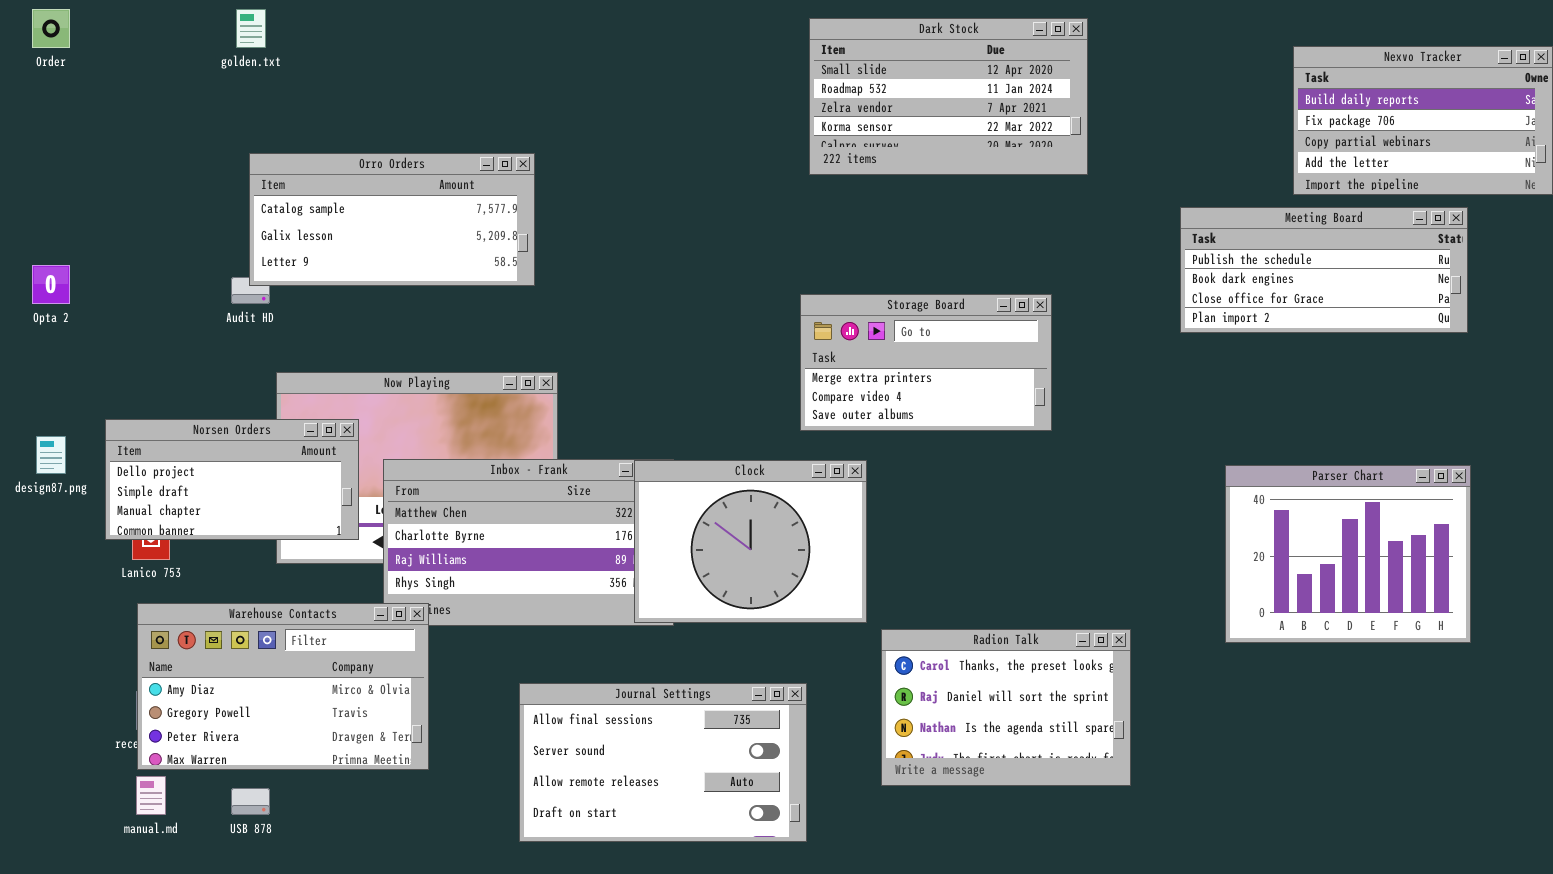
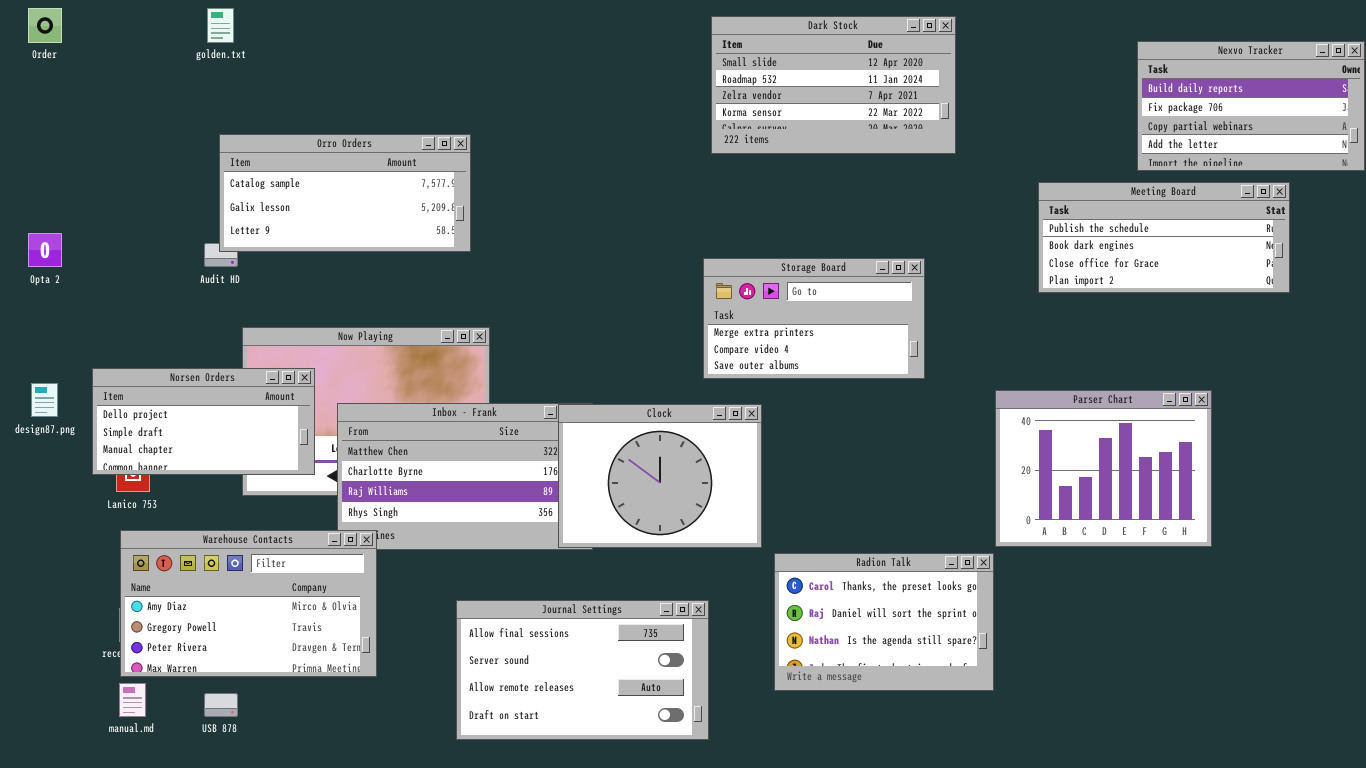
Parser Chart: [1225,465,1471,643] -> [995,390,1212,547], moved

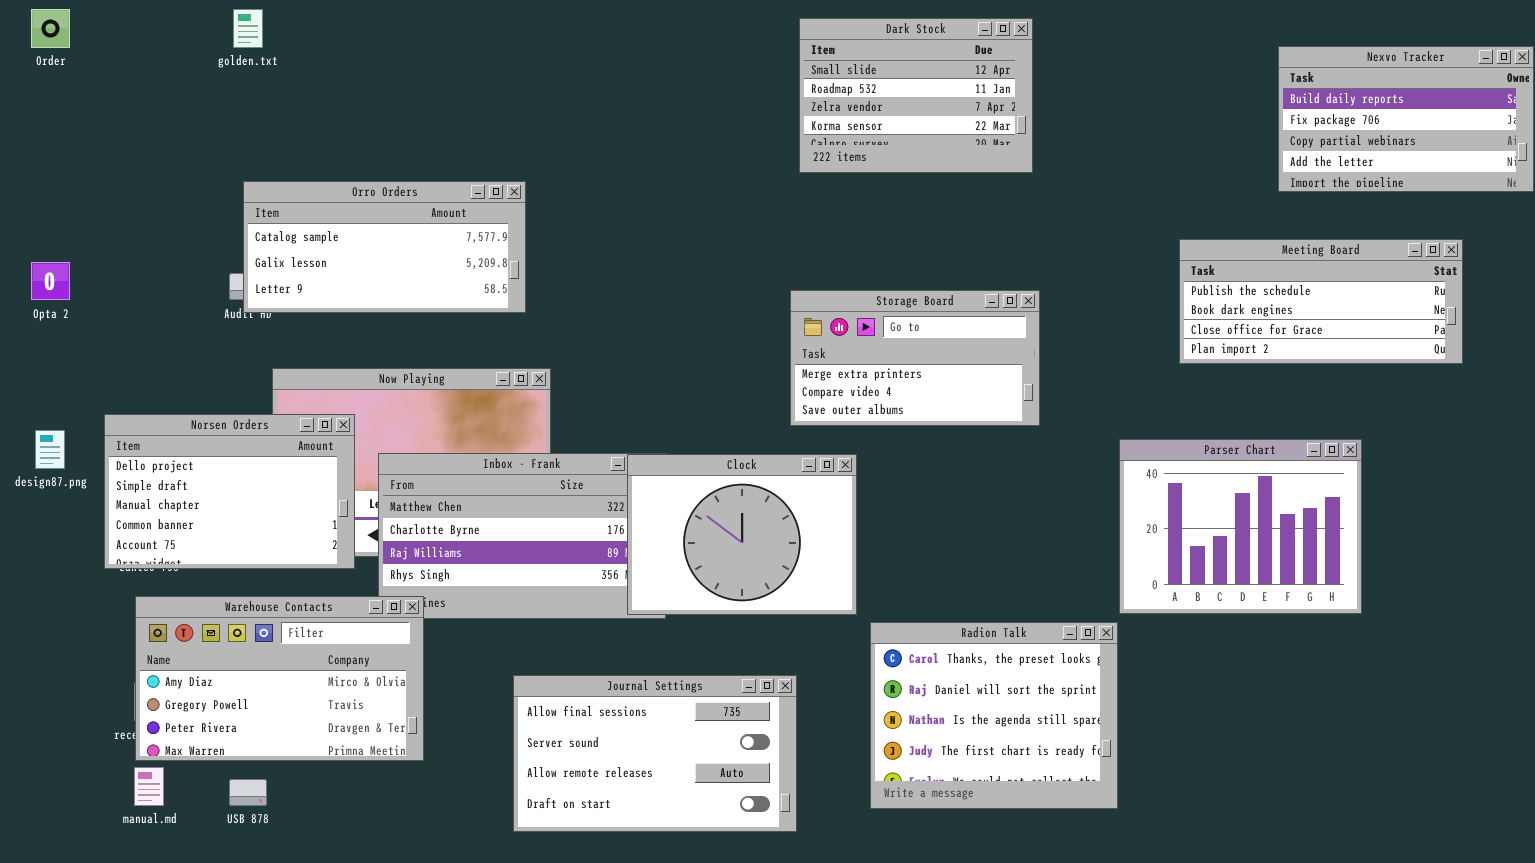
Dark Stock: [711,16,956,154] -> [799,18,1033,173], resized
Orro Orders: [219,134,471,252] -> [243,181,526,313], moved
Meeting Board: [1038,182,1290,293] -> [1179,239,1463,364], moved
Norsen Orders: [92,368,315,475] -> [104,414,355,569], resized
Radion Talk: [774,553,994,691] -> [870,622,1118,809], resized

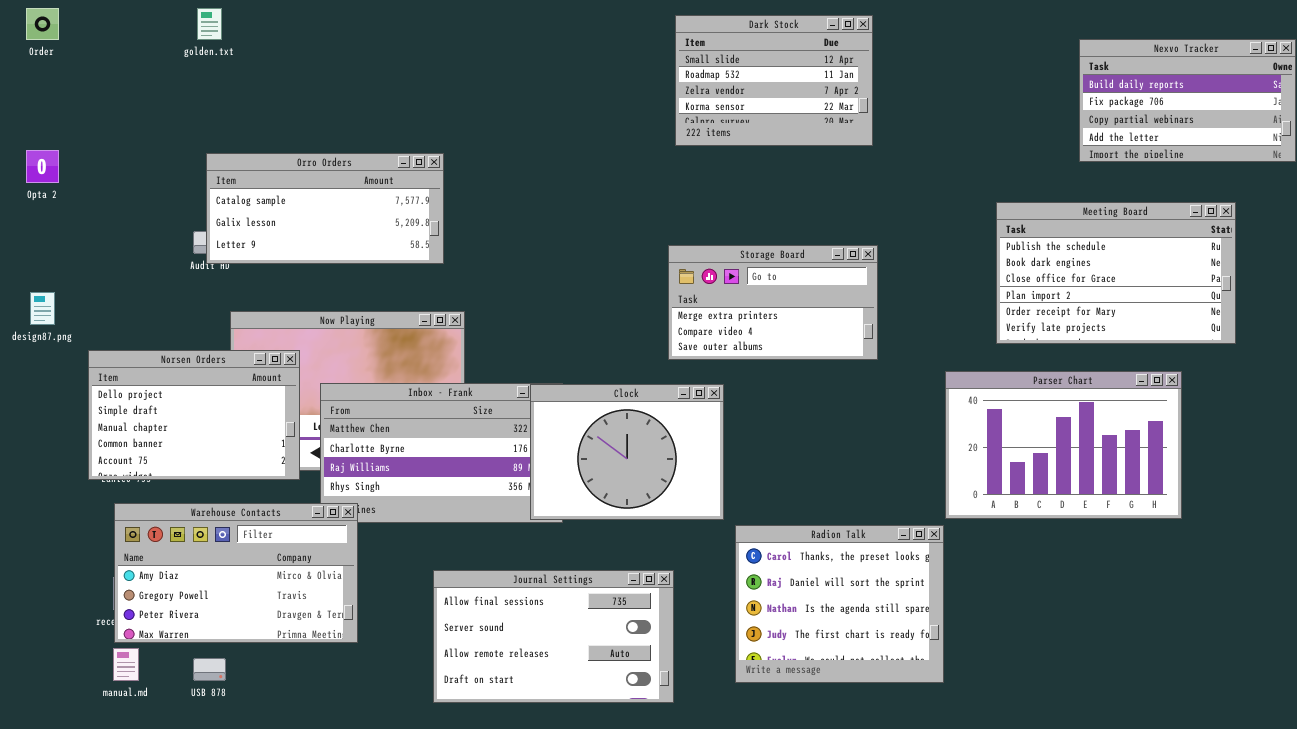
Meeting Board: [1179,239,1463,364] -> [996,202,1236,344], resized
Opta 2: [31,262,70,300] -> [26,150,59,183], moved
design87.png: [35,430,65,469] -> [30,292,55,325], moved
Parser Chart: [1119,439,1362,614] -> [945,371,1182,519], resized

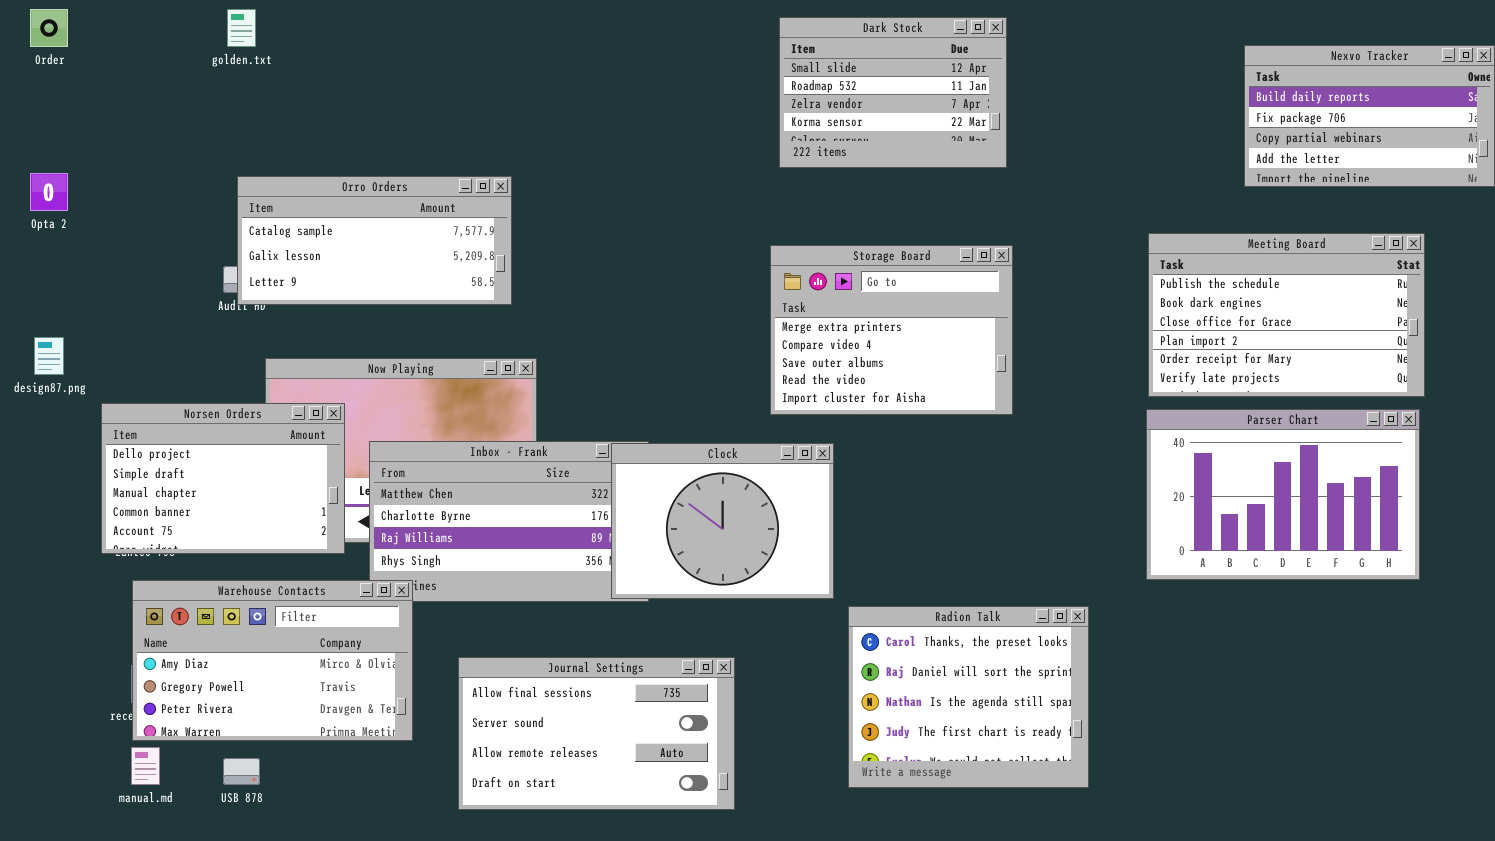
Storage Board: [668,245,878,360] -> [770,245,1013,415], resized
Parser Chart: [945,371,1182,519] -> [1146,409,1420,580], moved
Journal Settings: [433,570,674,703] -> [458,657,735,810], moved

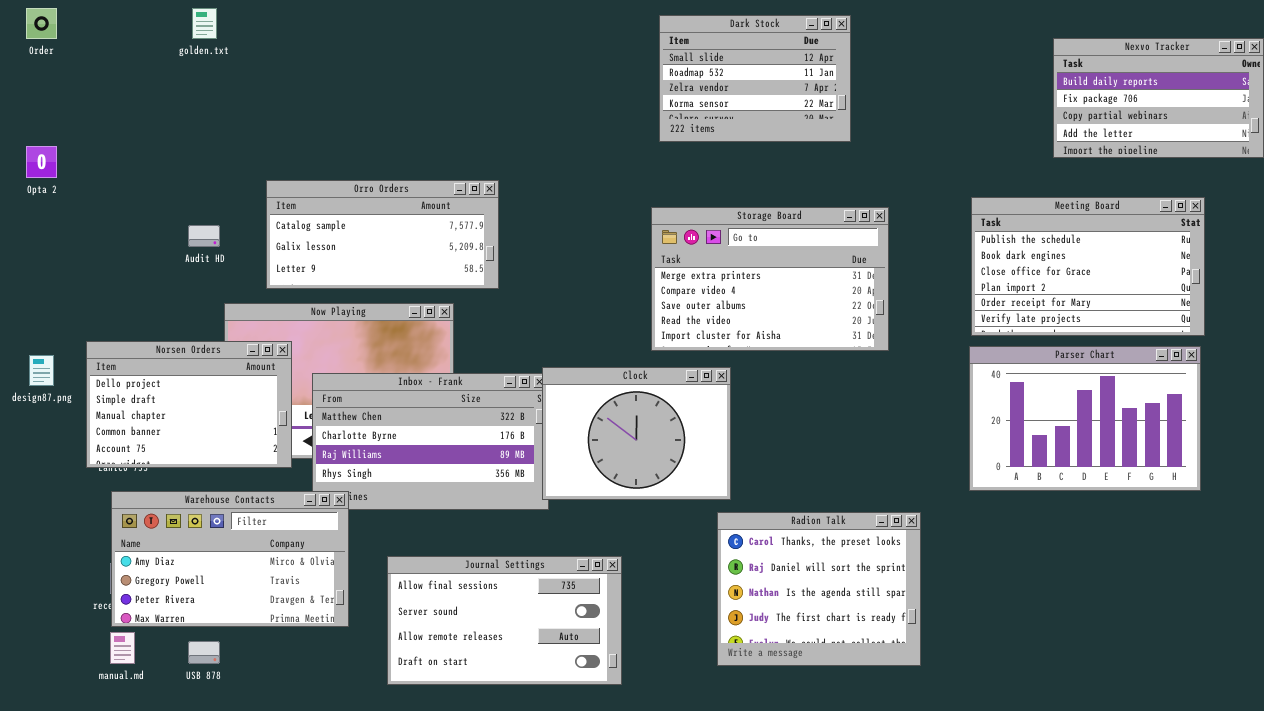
Orro Orders: [237,176,512,305] -> [266,180,499,289], moved
Storage Board: [770,245,1013,415] -> [651,207,889,351], resized
design87.png: [34,337,64,375] -> [29,355,54,386], moved
Clock: [611,443,834,599] -> [542,367,731,500], moved

